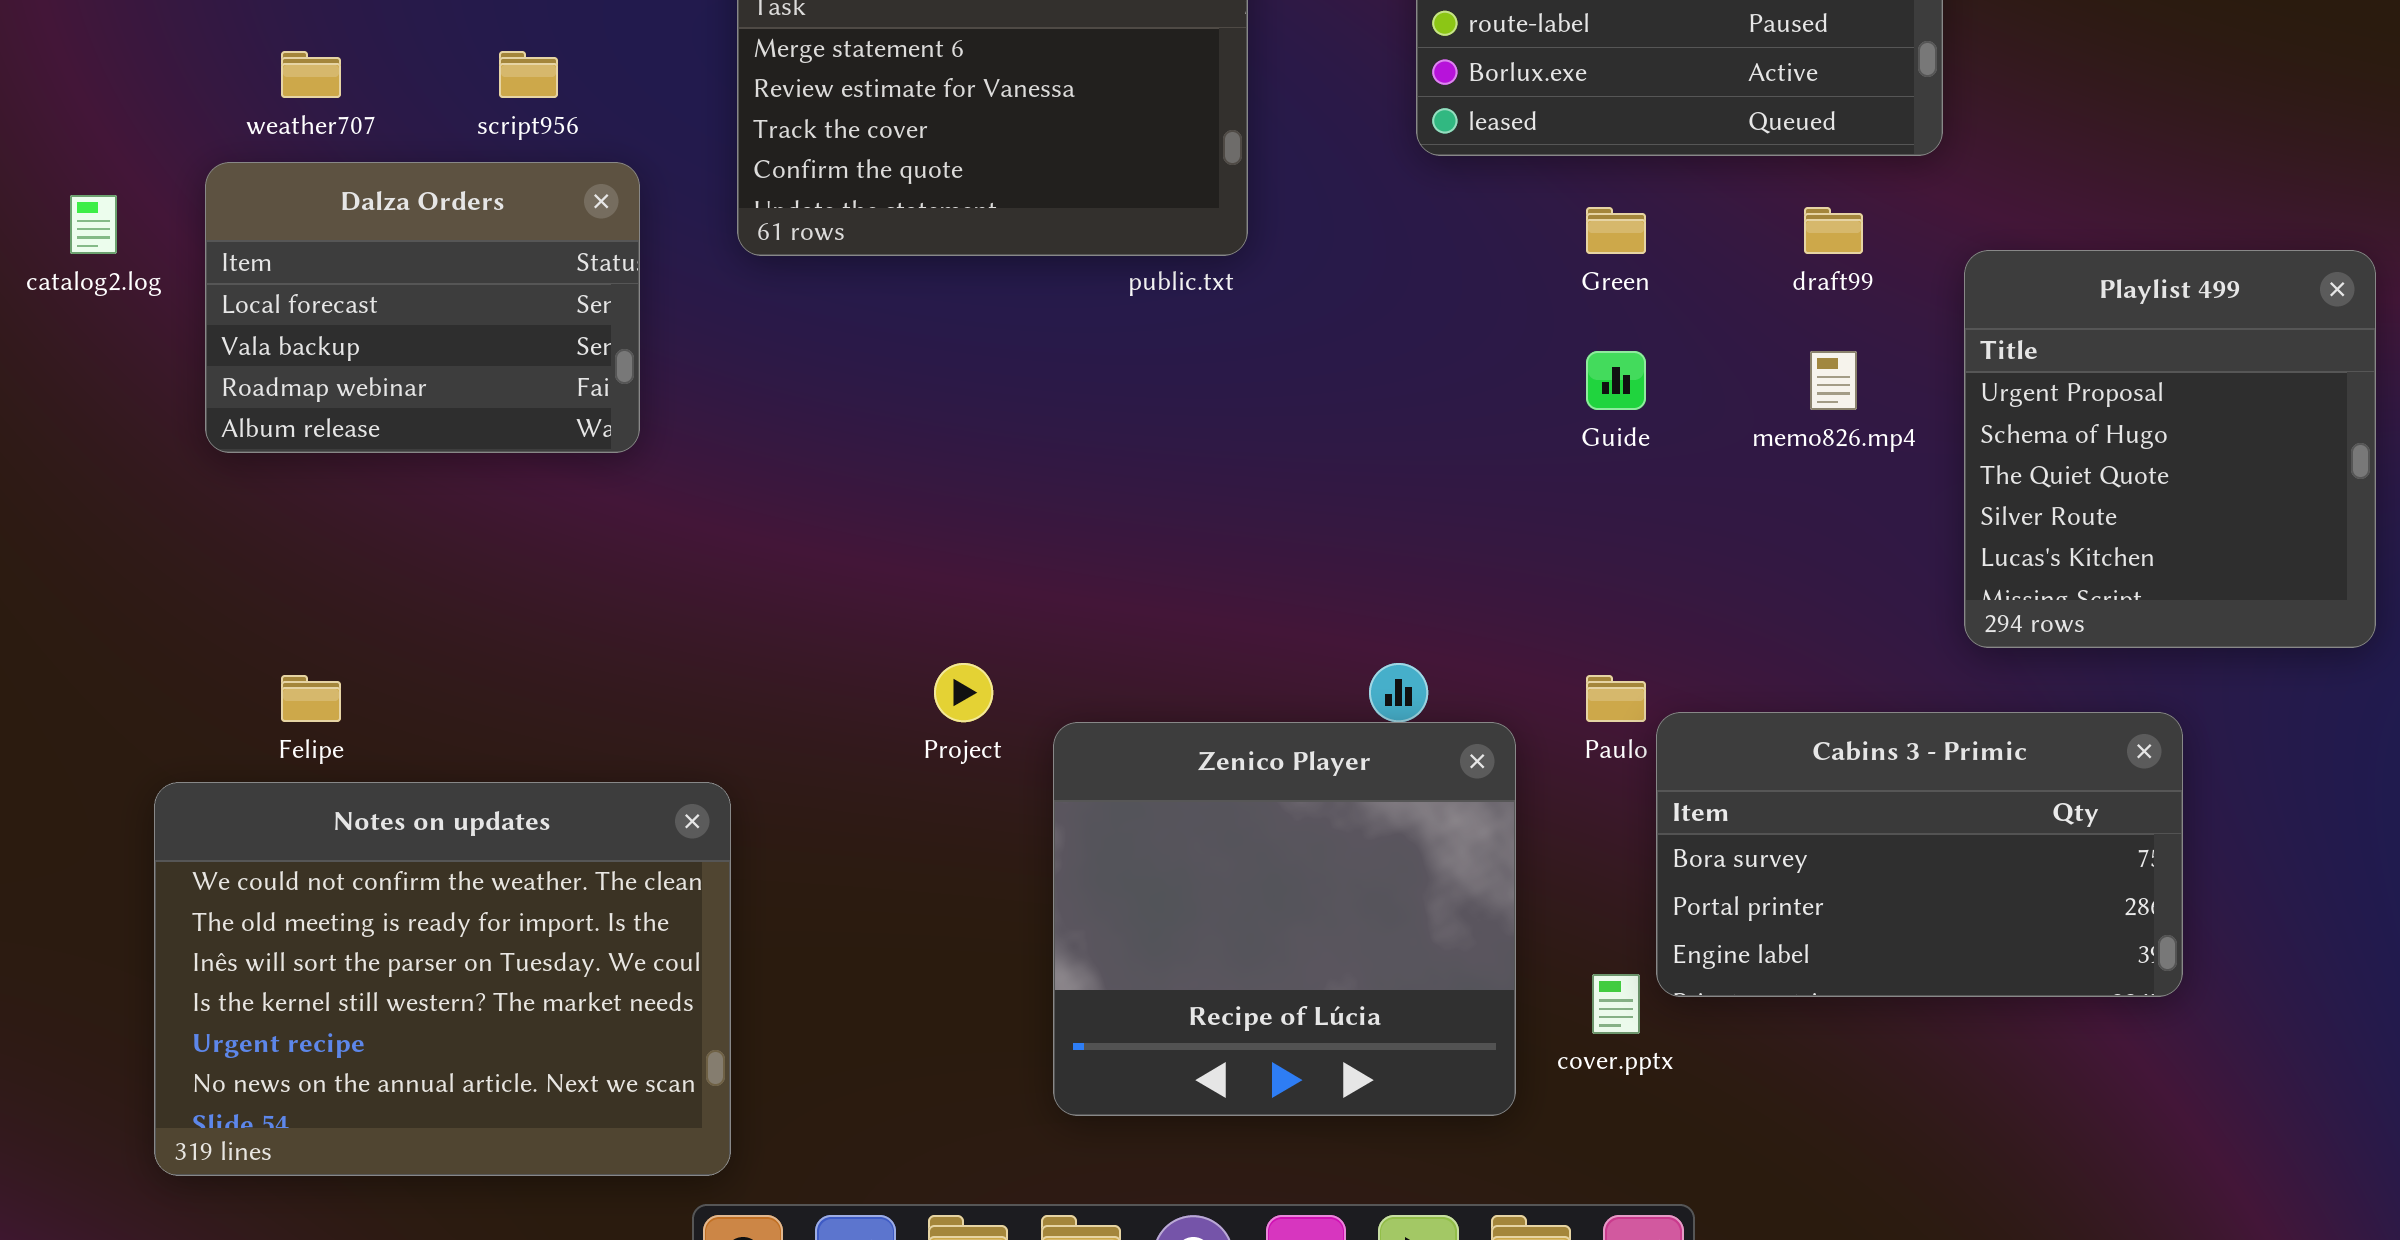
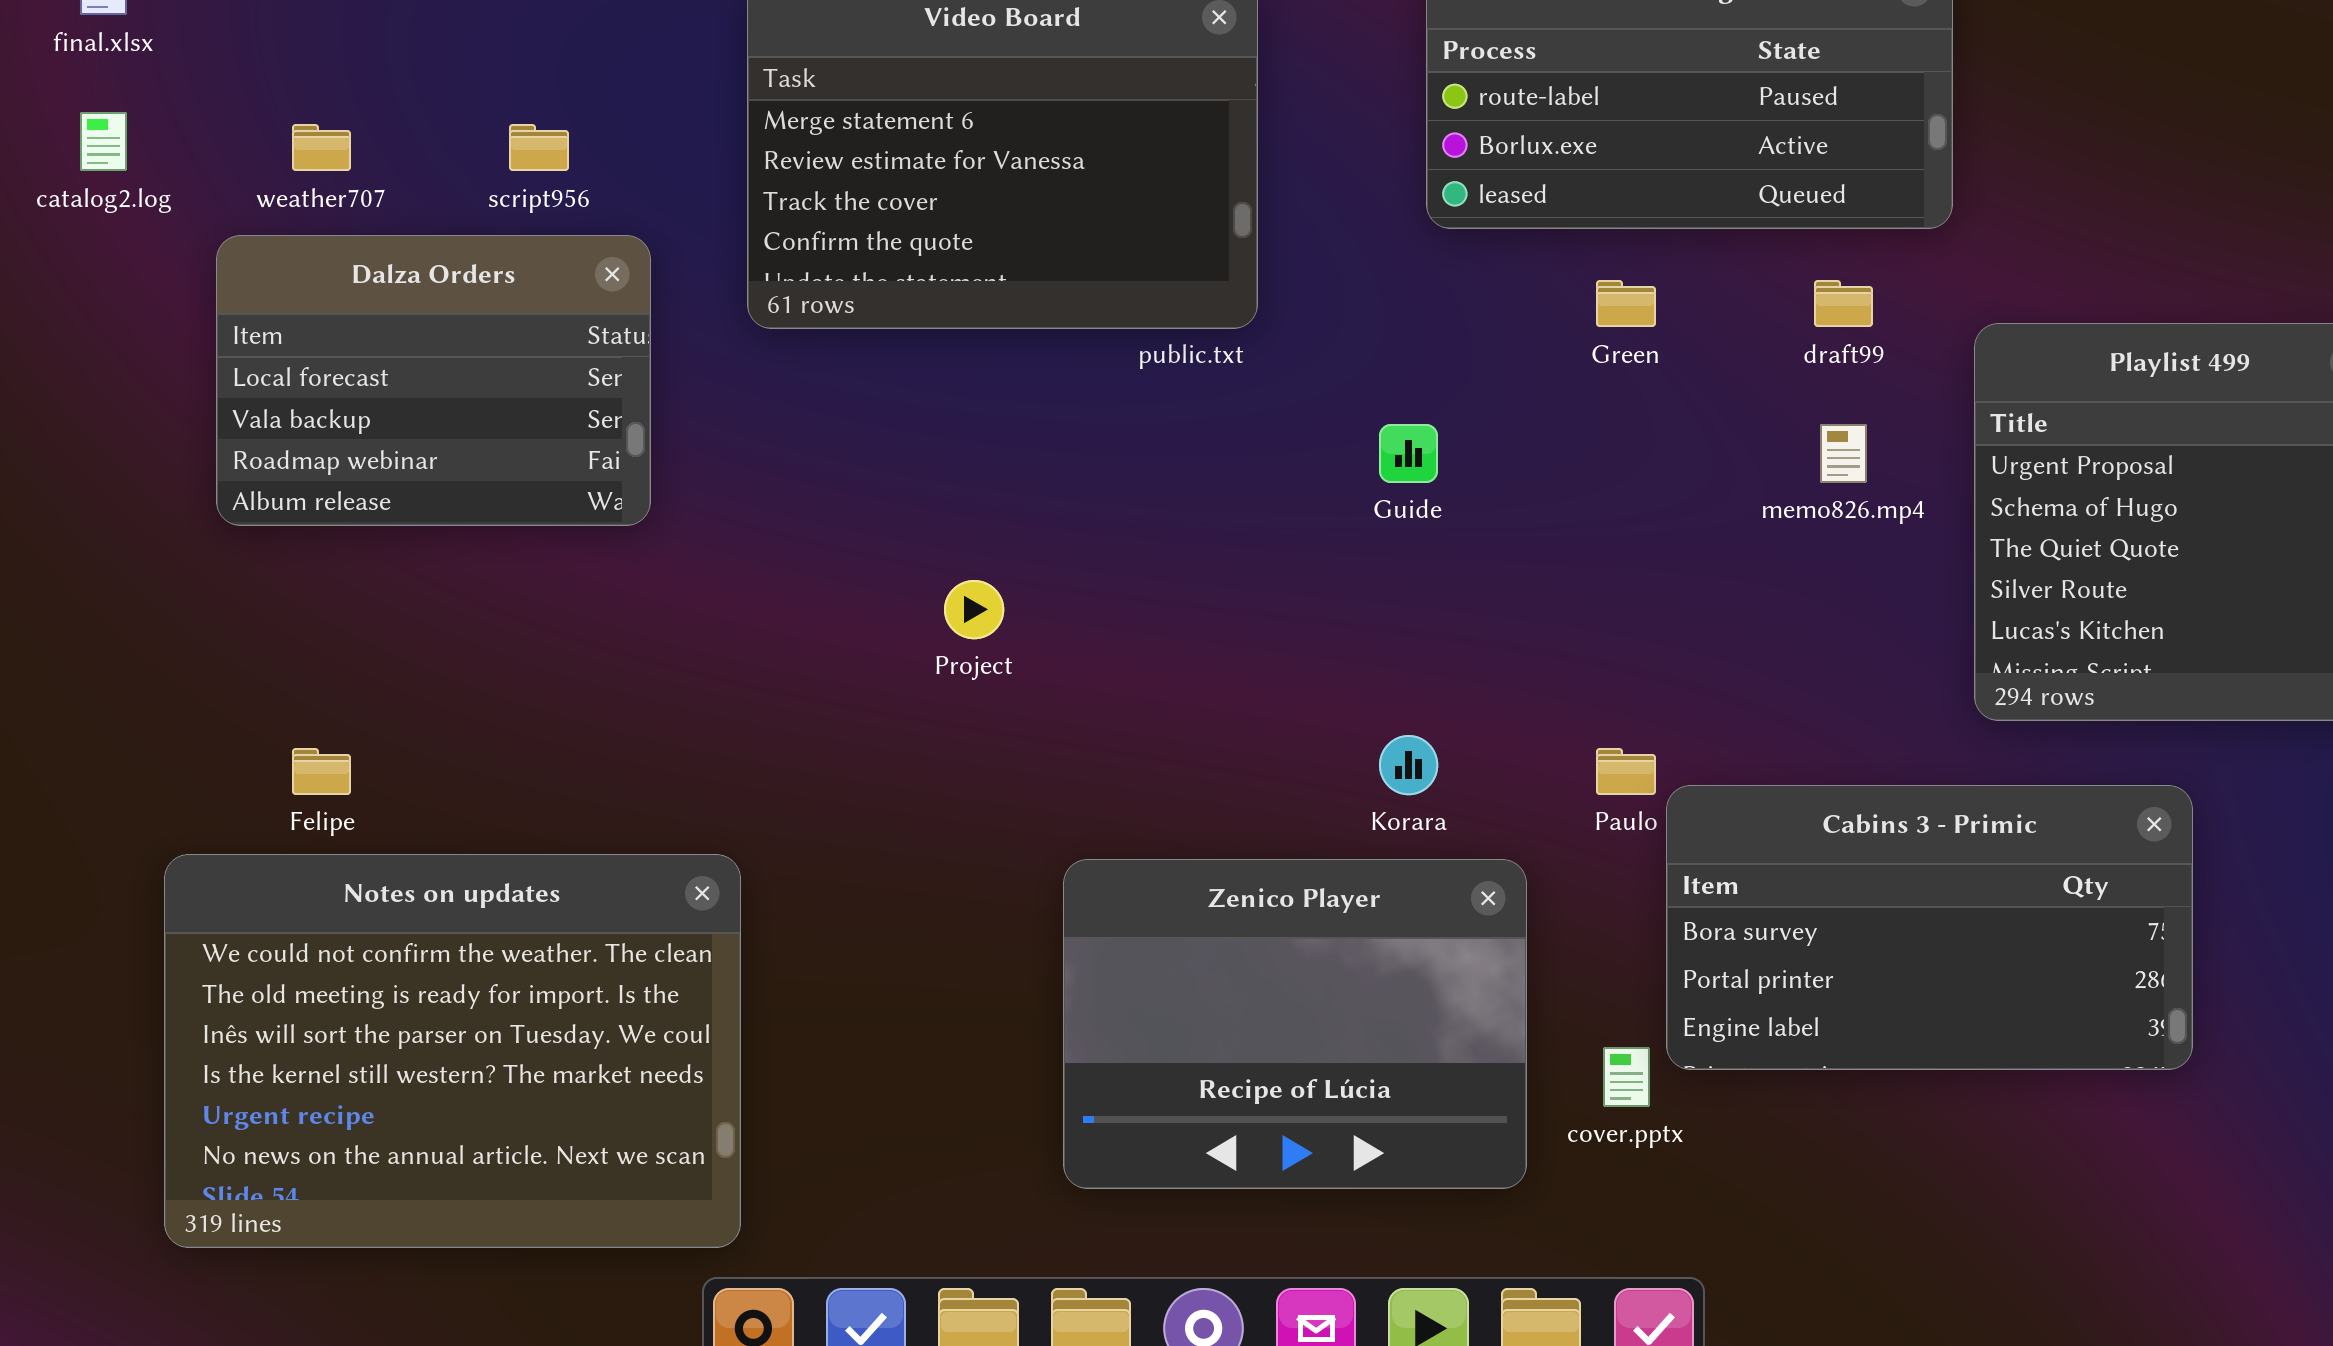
catalog2.log: [70,195,117,254] -> [80,112,127,171], moved
Guide: [1586,351,1646,410] -> [1379,424,1438,483], moved
Project: [934,663,993,722] -> [944,580,1004,639], moved
Zenico Player: [1053,722,1516,1116] -> [1063,859,1527,1189], resized

